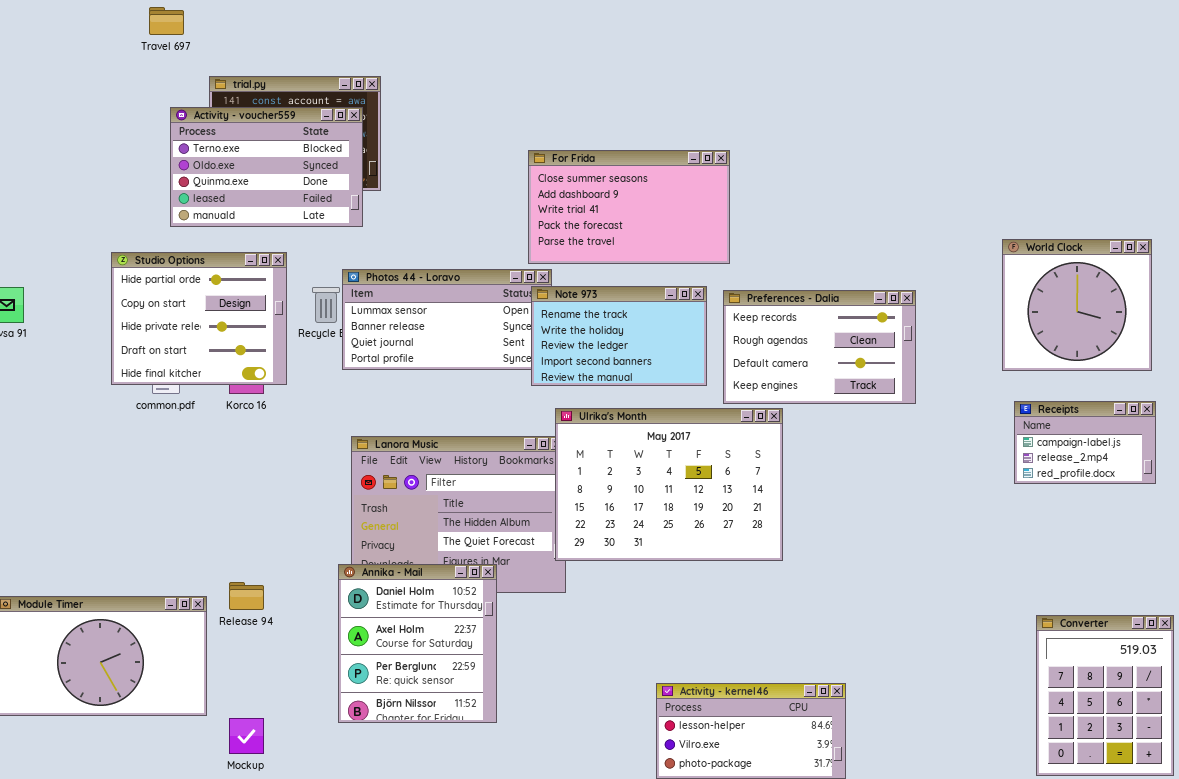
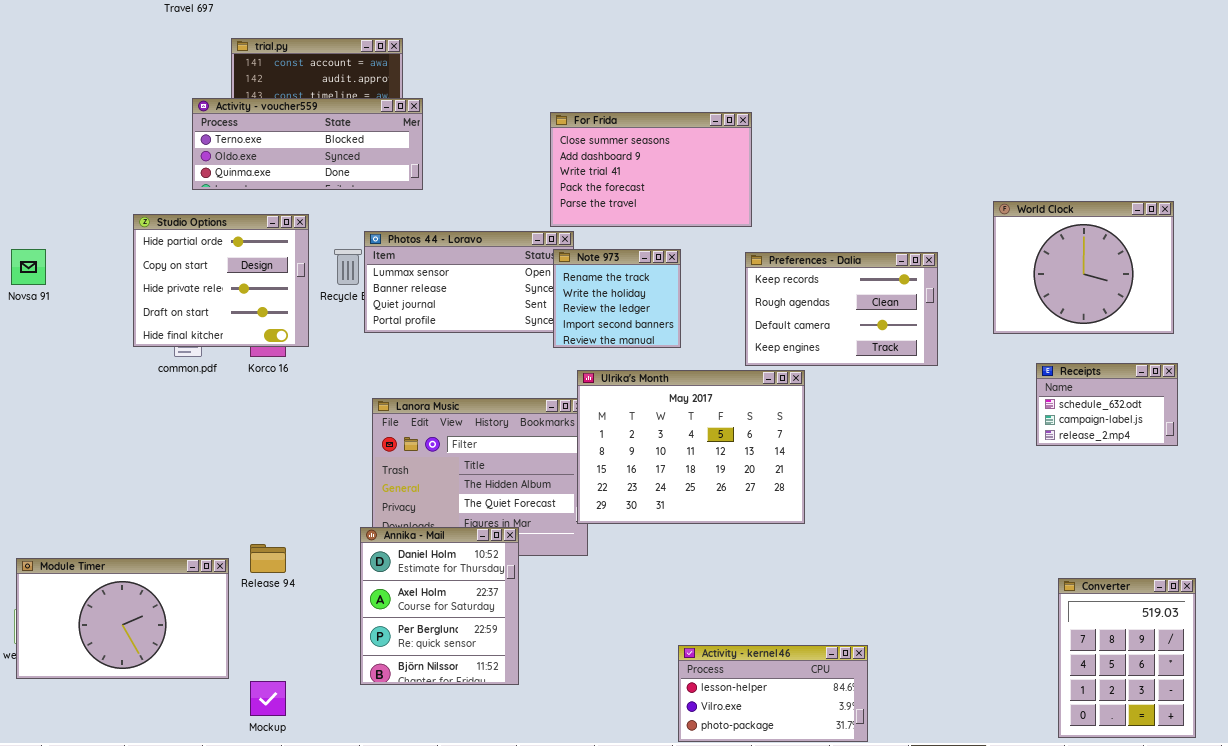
Activity - voucher559: [170,107,363,227] -> [192,98,423,190], resized
World Clock: [1002,239,1152,371] -> [993,201,1174,334], resized
Note 973: [531,286,707,386] -> [553,249,681,348], resized
Receipts: [1014,401,1156,484] -> [1036,363,1178,446], scrolled up 1 row

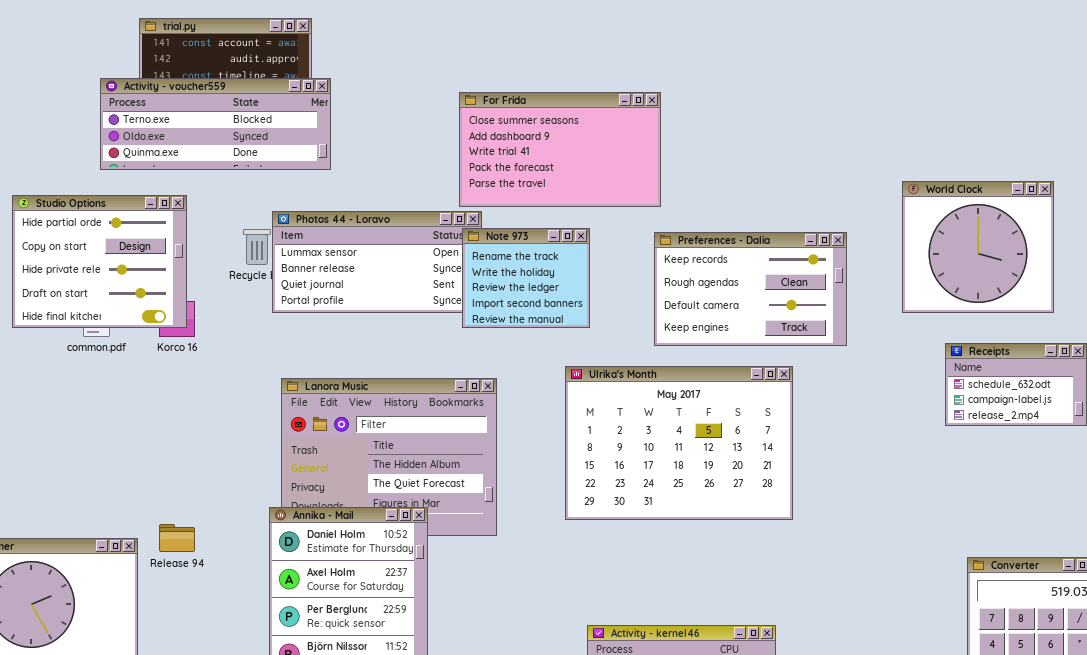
World Clock: [993,201,1174,334] -> [902,181,1054,313], resized
Studio Options: [133,214,309,347] -> [12,195,187,328], moved
Ulrika's Month: [577,370,805,524] -> [565,366,793,520], moved

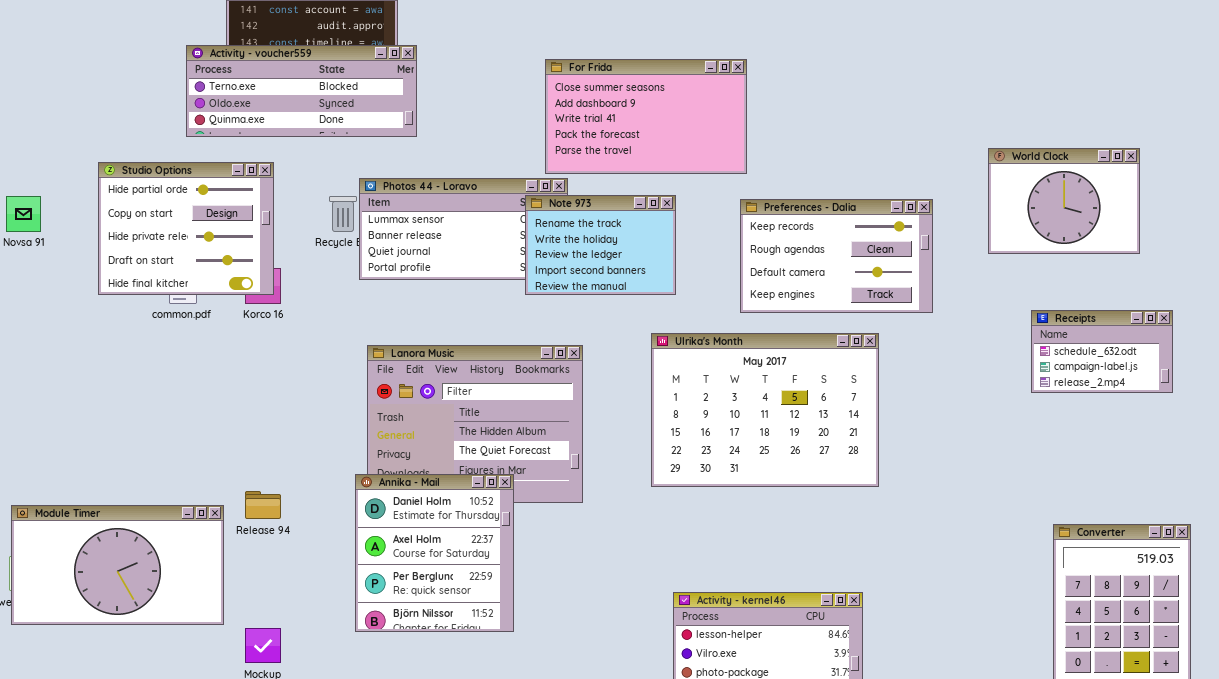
World Clock: [902,181,1054,313] -> [988,148,1140,254], resized
Note 973: [462,228,590,328] -> [525,195,676,295], resized

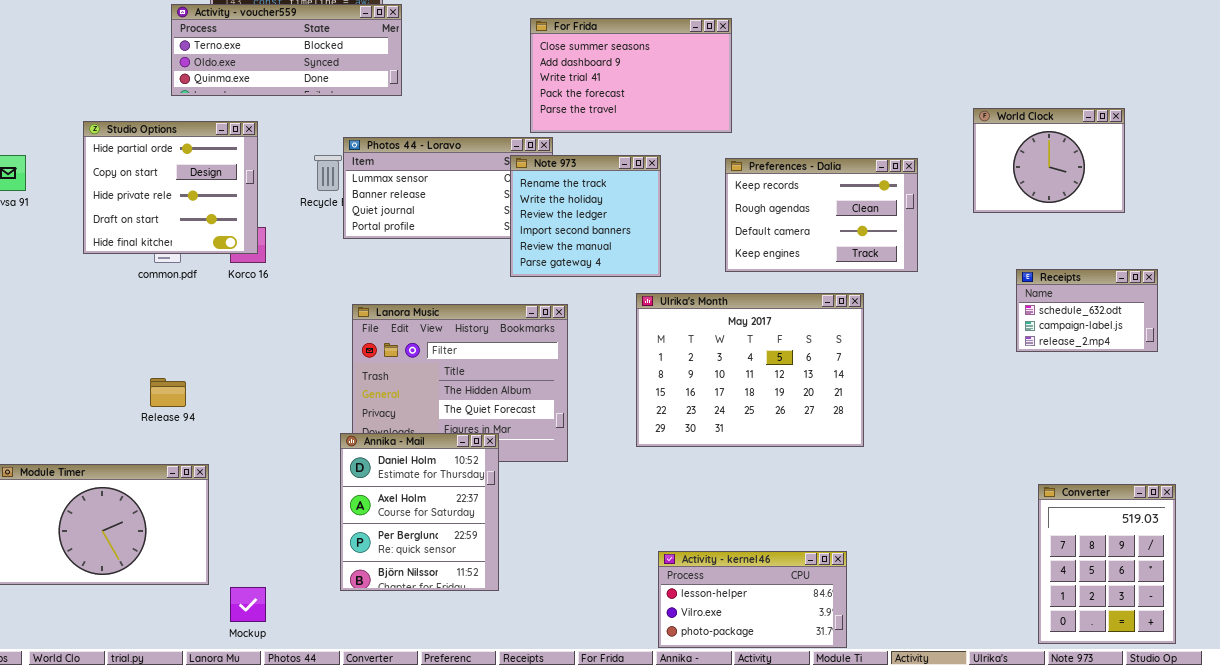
Note 973: [525,195,676,295] -> [510,155,661,277], resized
Release 94: [245,491,281,519] -> [150,378,186,407], moved

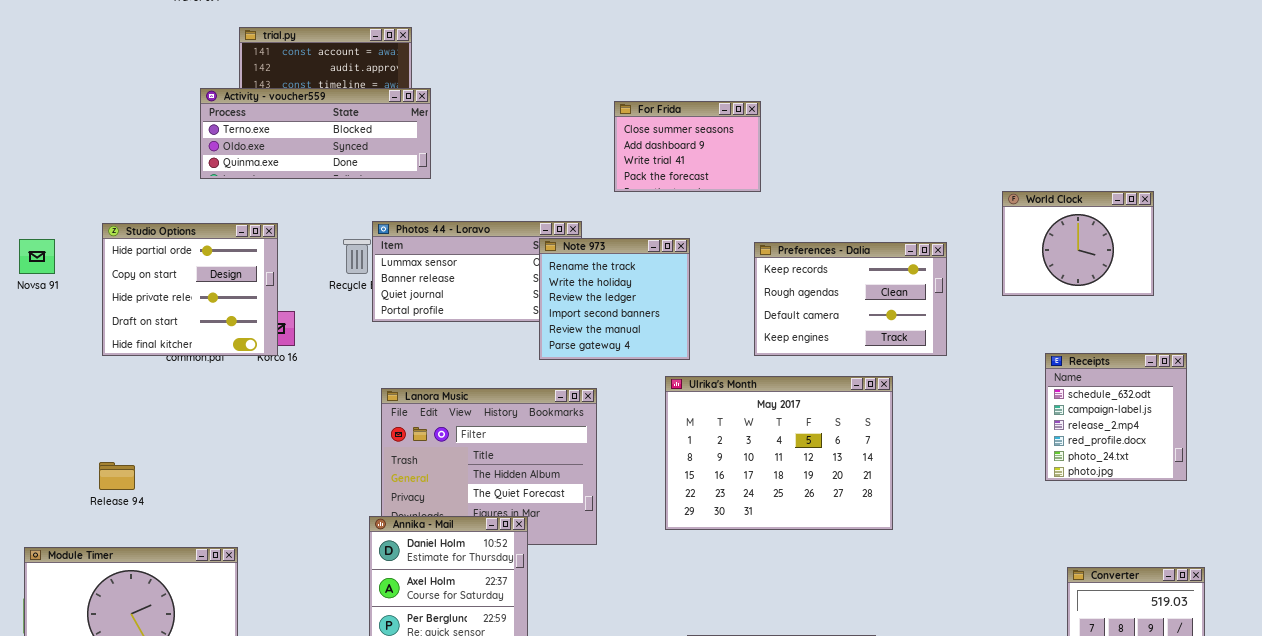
For Frida: [530,18,732,133] -> [614,101,761,192], resized
Studio Options: [83,121,258,254] -> [102,223,278,356], moved
Receipts: [1016,269,1158,352] -> [1045,353,1187,481], resized
Release 94: [150,378,186,407] -> [99,462,135,490], moved

